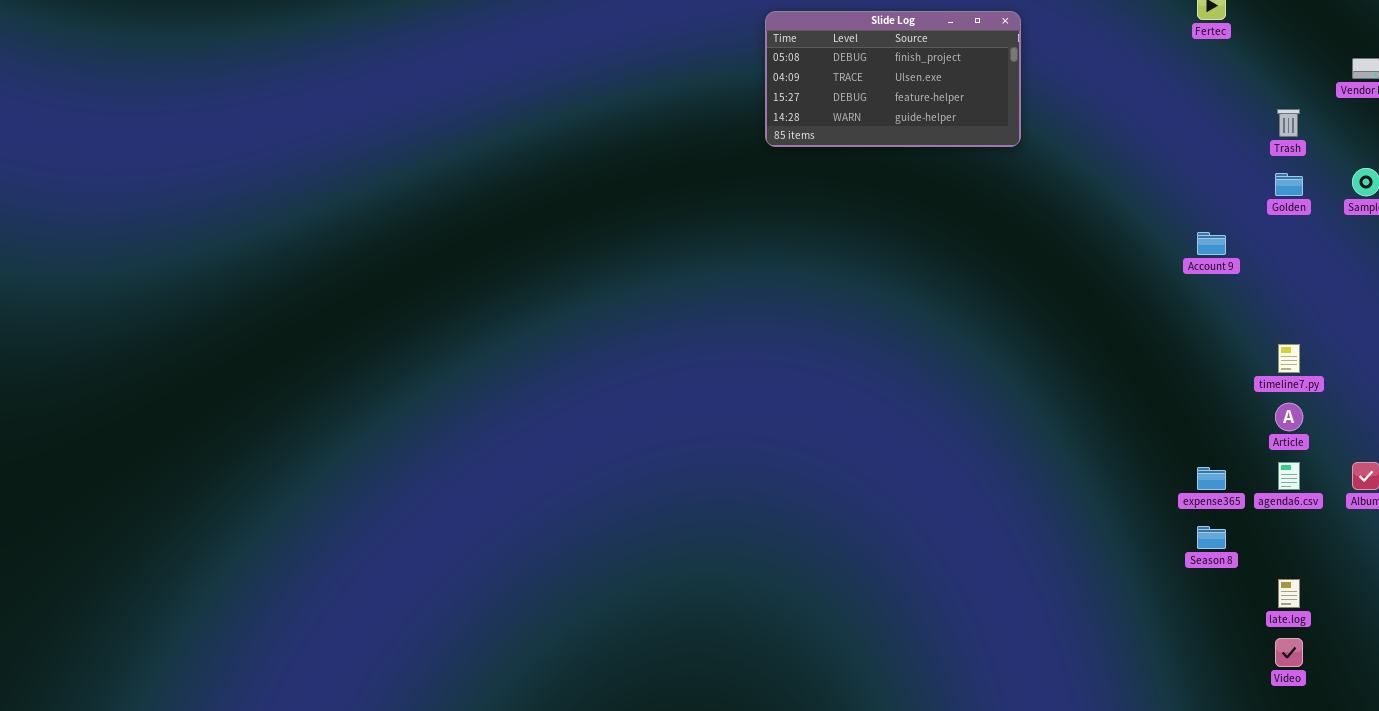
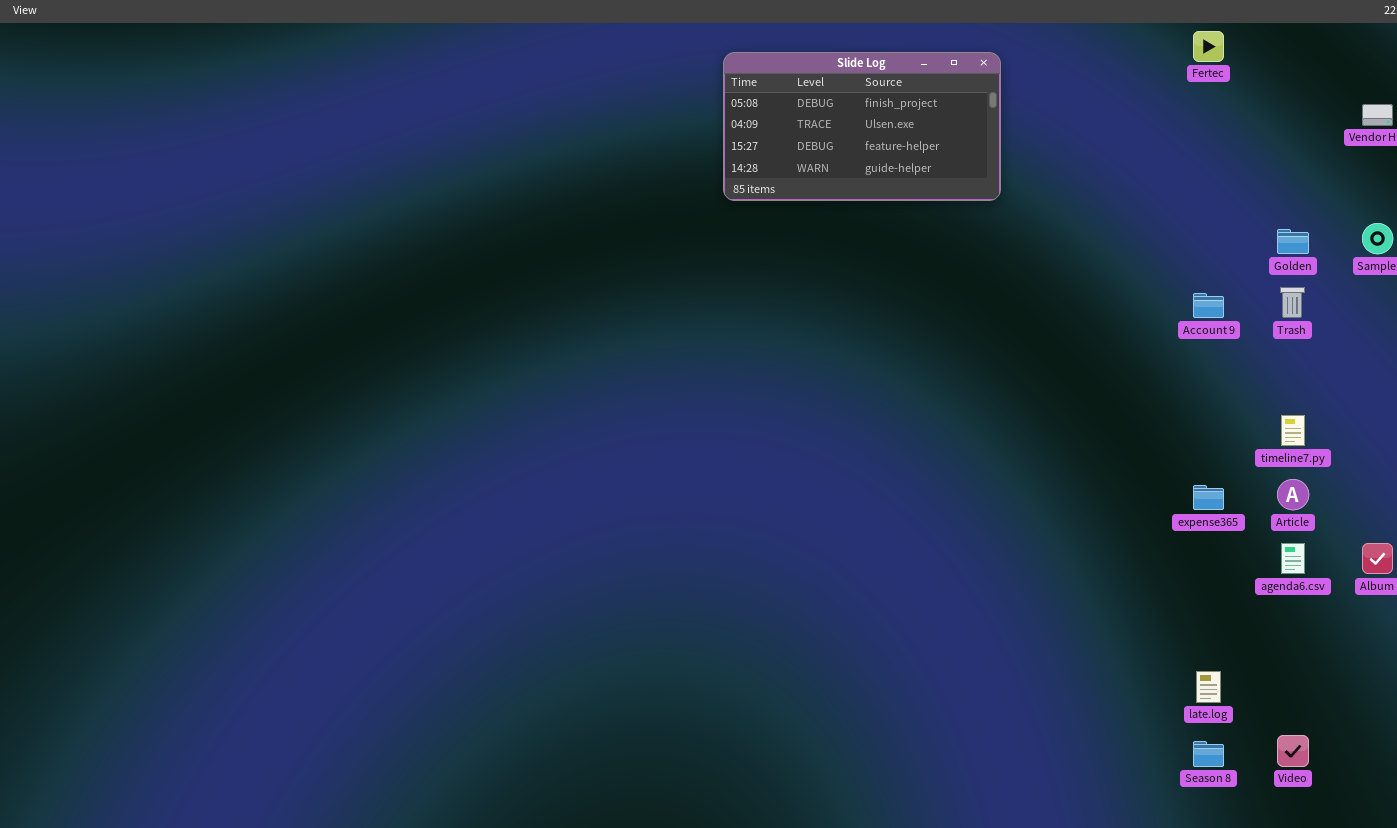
Trash: [1277,109,1300,137] -> [1280,287,1305,318], moved
expense365: [1197,467,1226,490] -> [1193,485,1224,510], moved
Season 8: [1197,526,1226,549] -> [1193,741,1224,767], moved
late.log: [1278,579,1300,608] -> [1196,671,1221,703], moved

